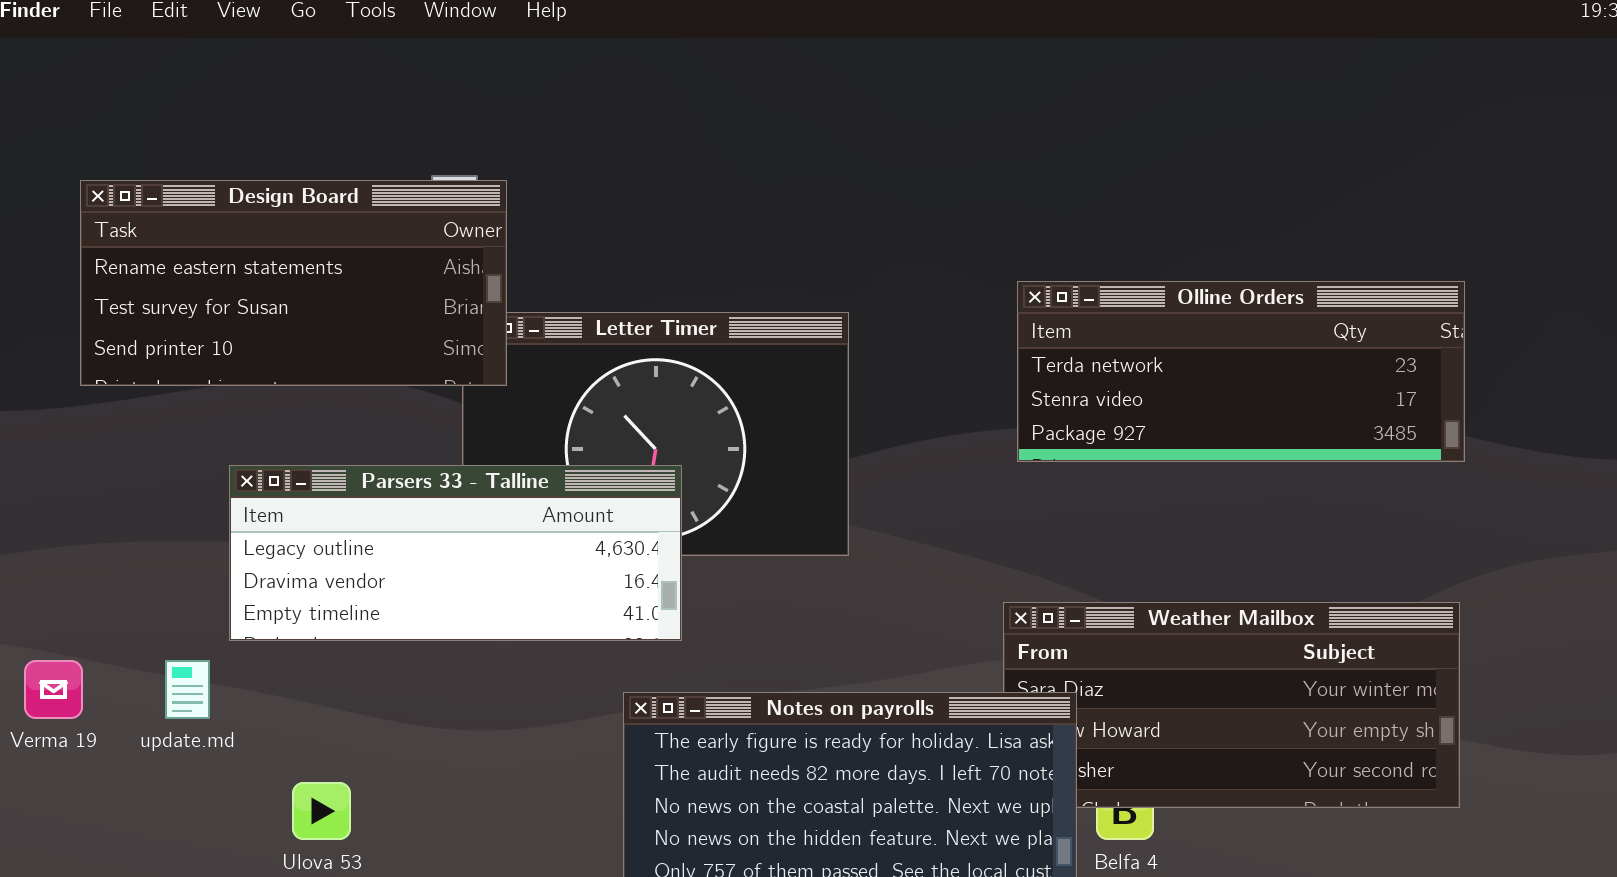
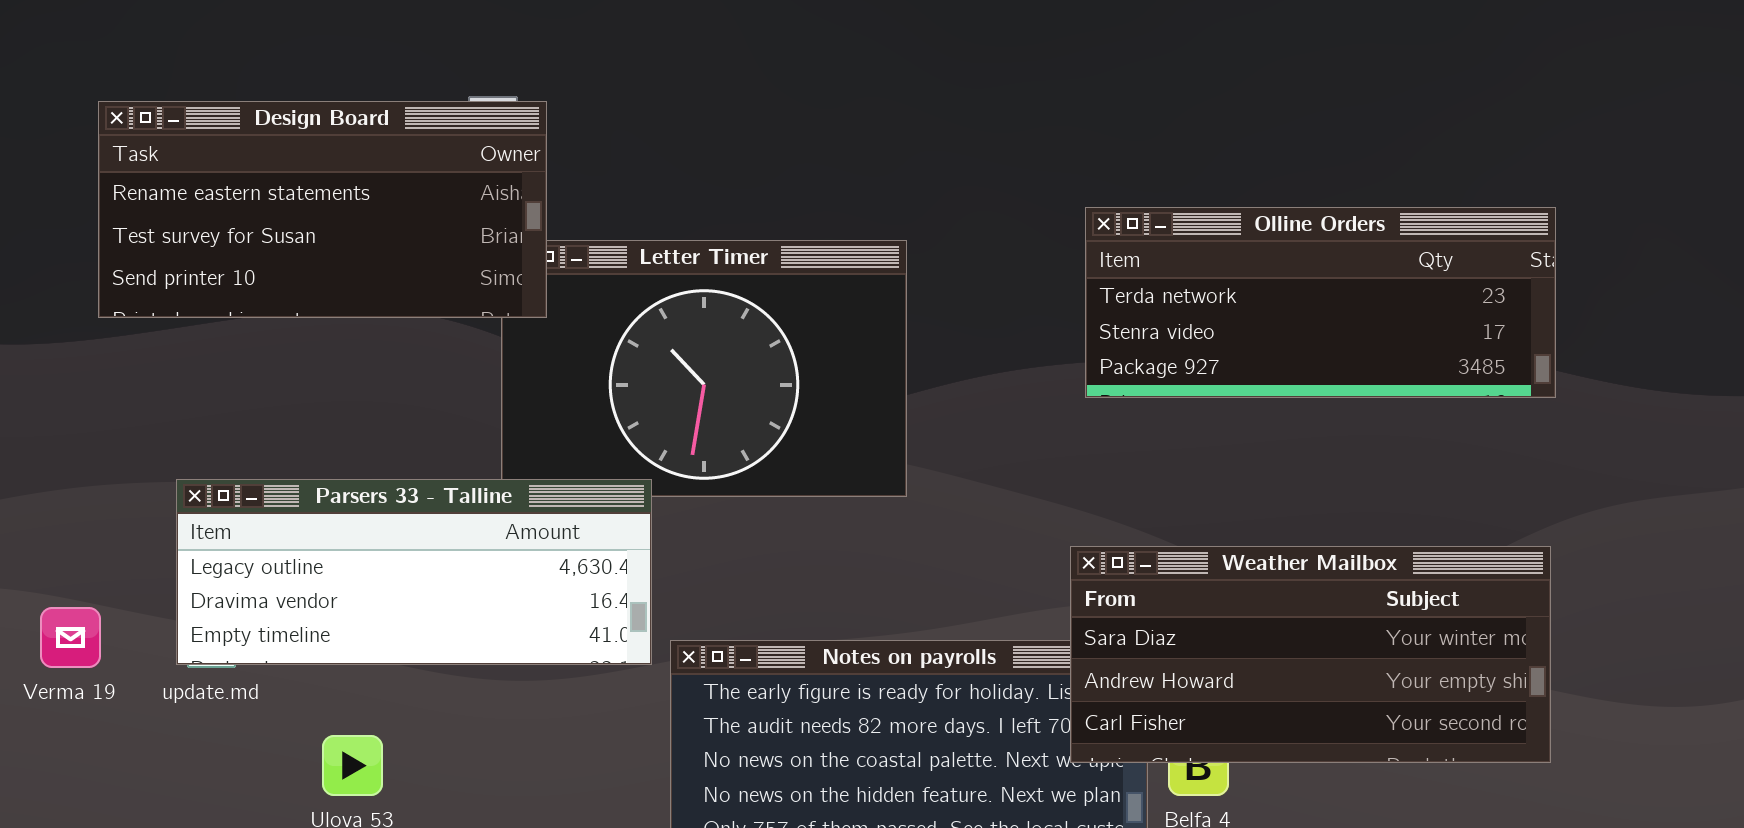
Parsers 33 - Talline: [229,465,682,641] -> [176,479,652,665], moved
Weather Mailbox: [1003,602,1460,808] -> [1070,546,1551,763], raised

